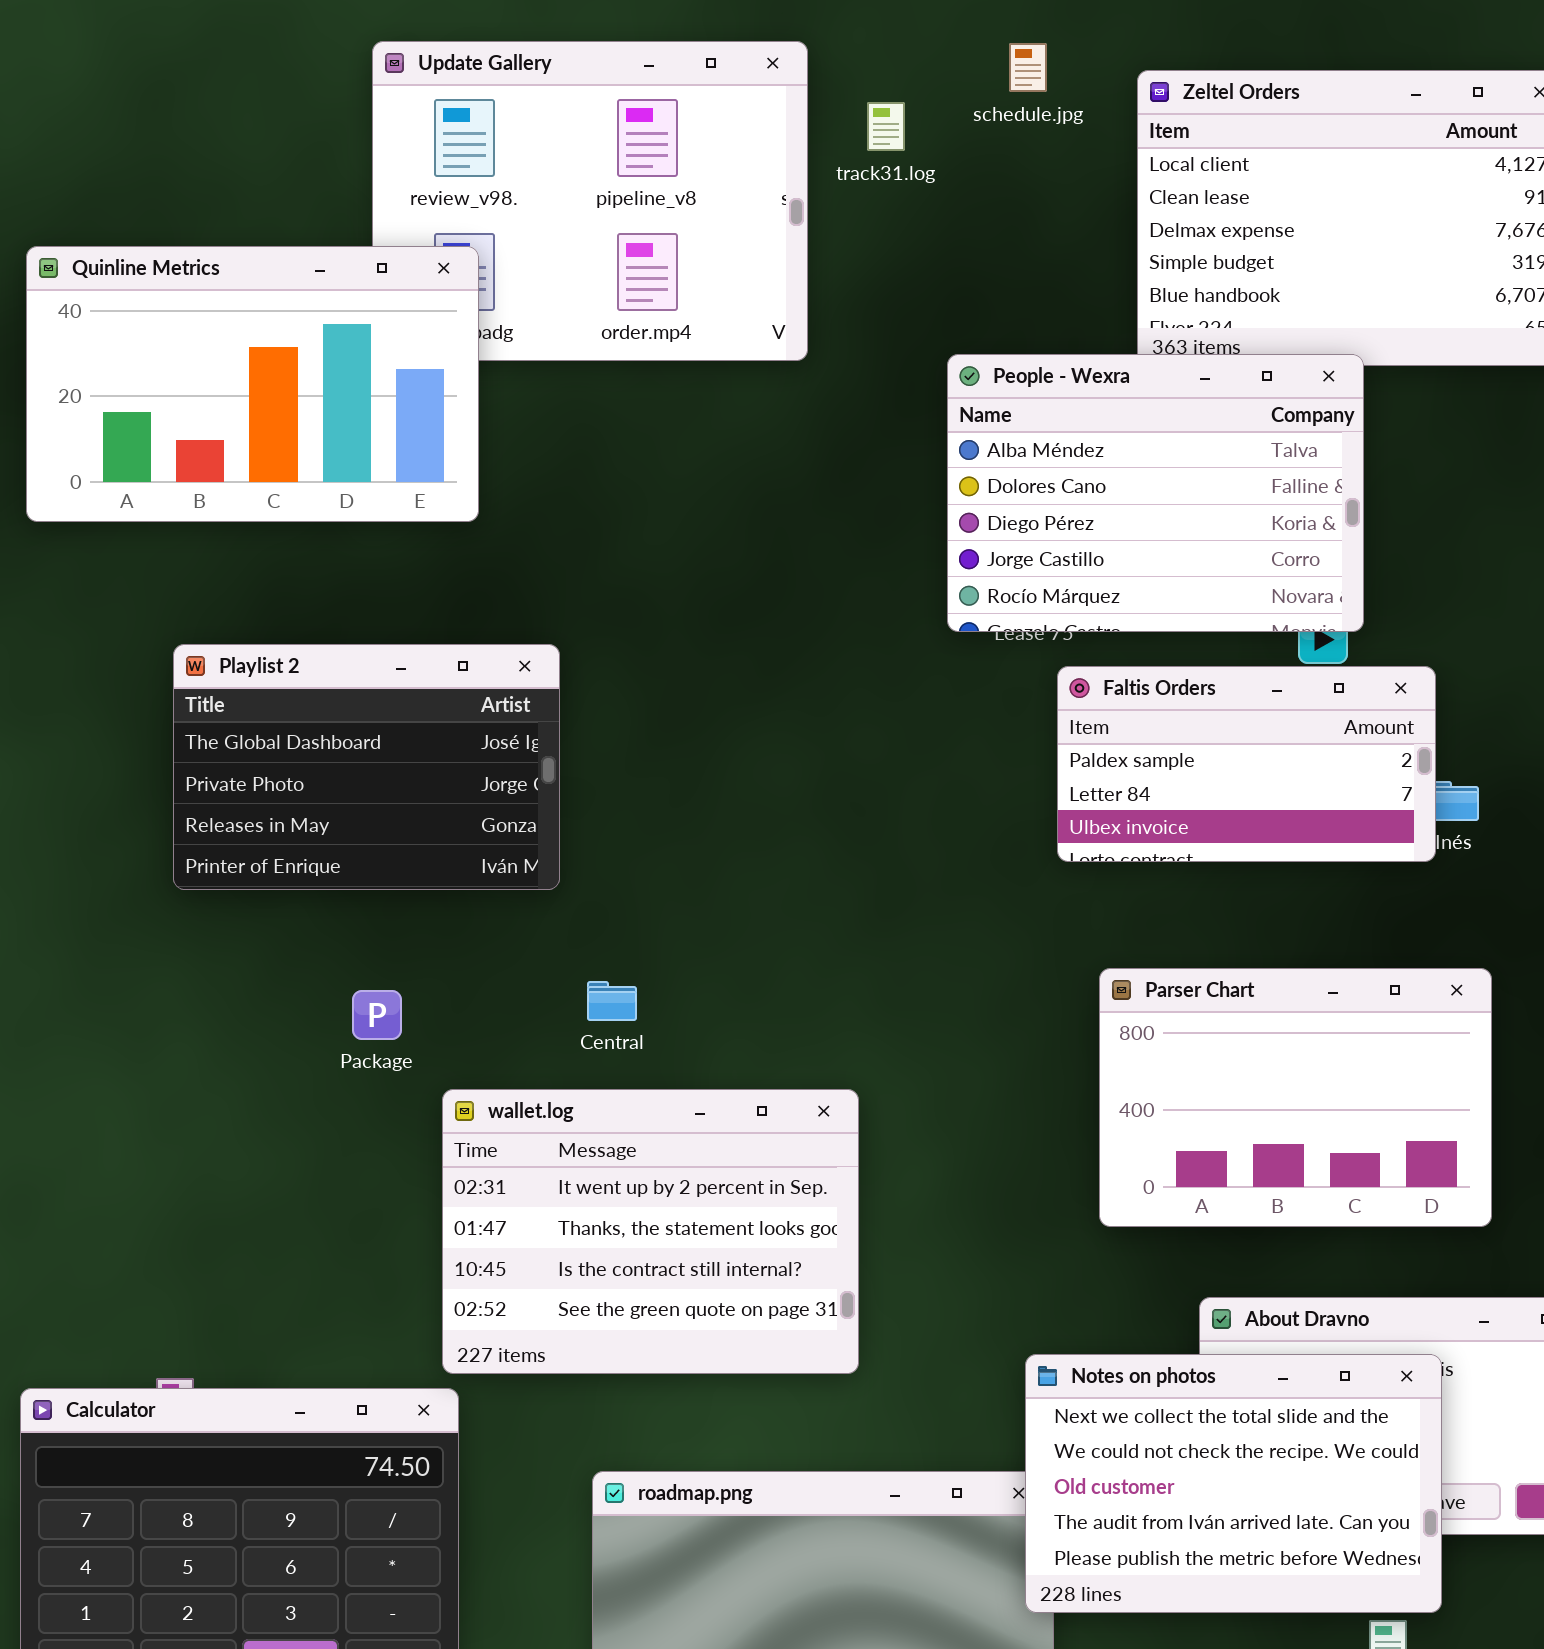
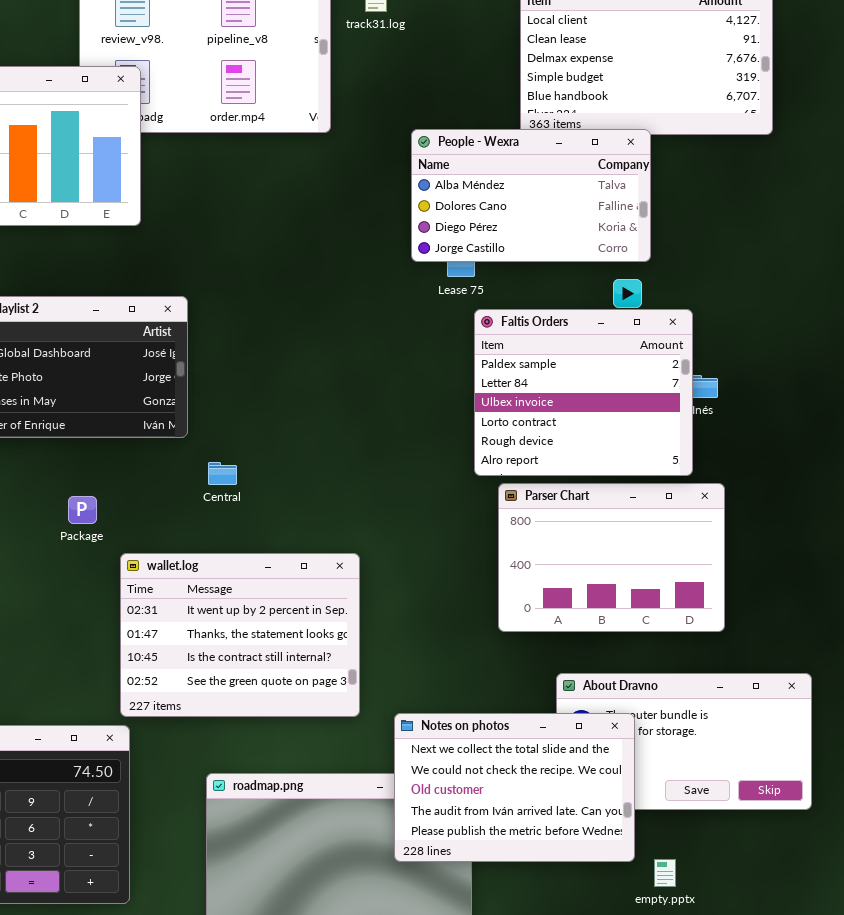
People - Wexra: [947,354,1364,632] -> [411,129,651,262], resized
Faltis Orders: [1057,666,1436,862] -> [474,309,693,476], resized
Central: [587,981,637,1021] -> [208,462,237,485], moved
Notes on photos: [1025,1354,1442,1613] -> [394,713,635,862], moved

